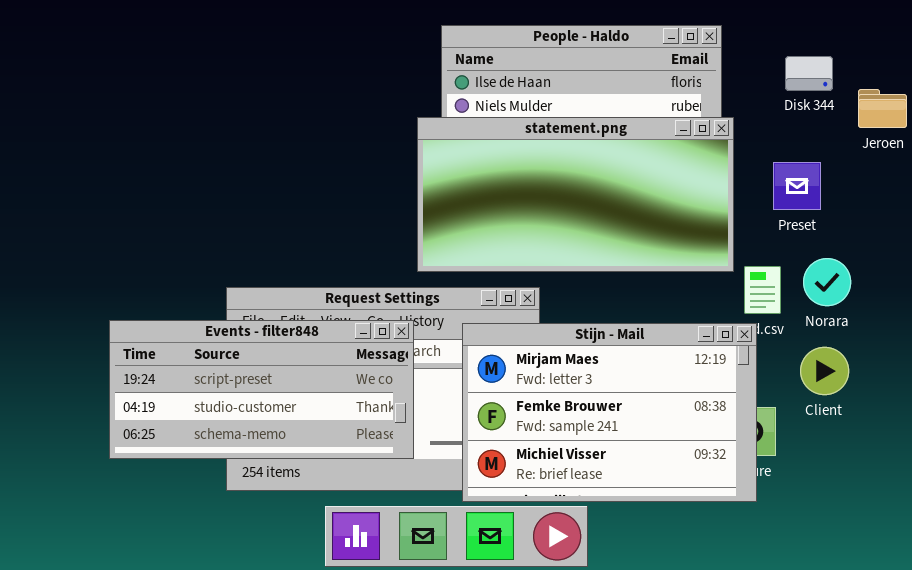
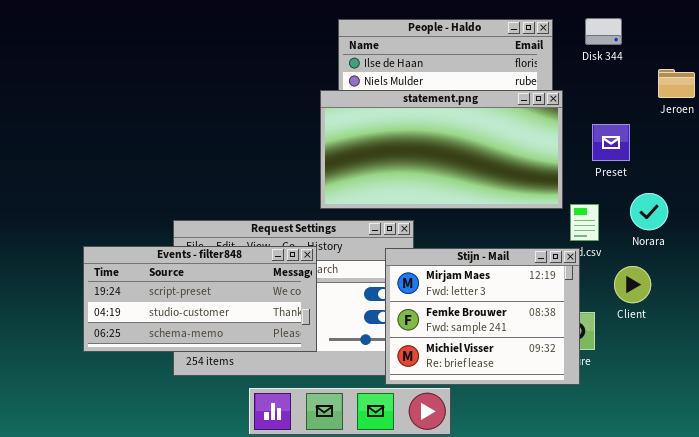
Disk 344: [785,56,833,91] -> [585,18,622,45], moved
Norara: [803,258,851,306] -> [630,193,668,230], moved
Stijn - Mail: [462,323,757,502] -> [385,248,580,385], resized

